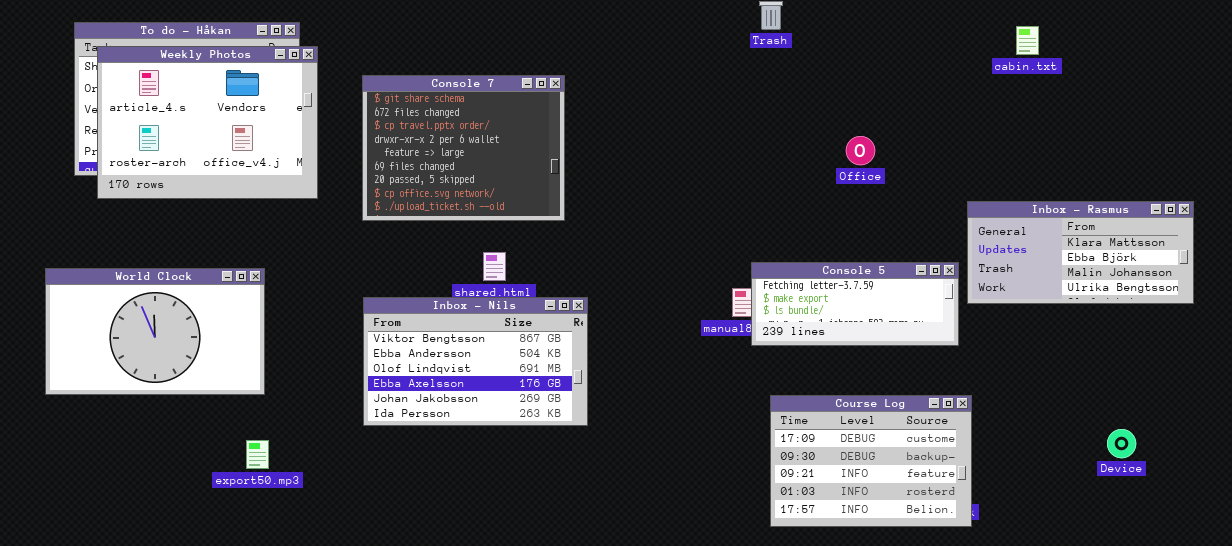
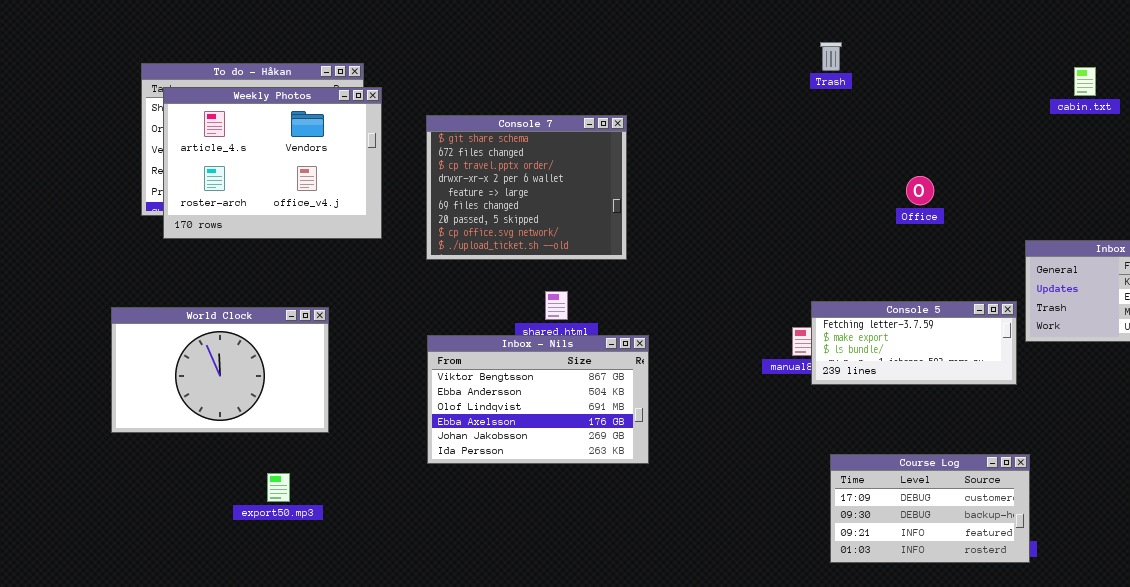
Course Log: [770,395,972,527] -> [830,454,1030,563], resized
export50.mp3: [246,440,269,469] -> [267,473,290,502], moved

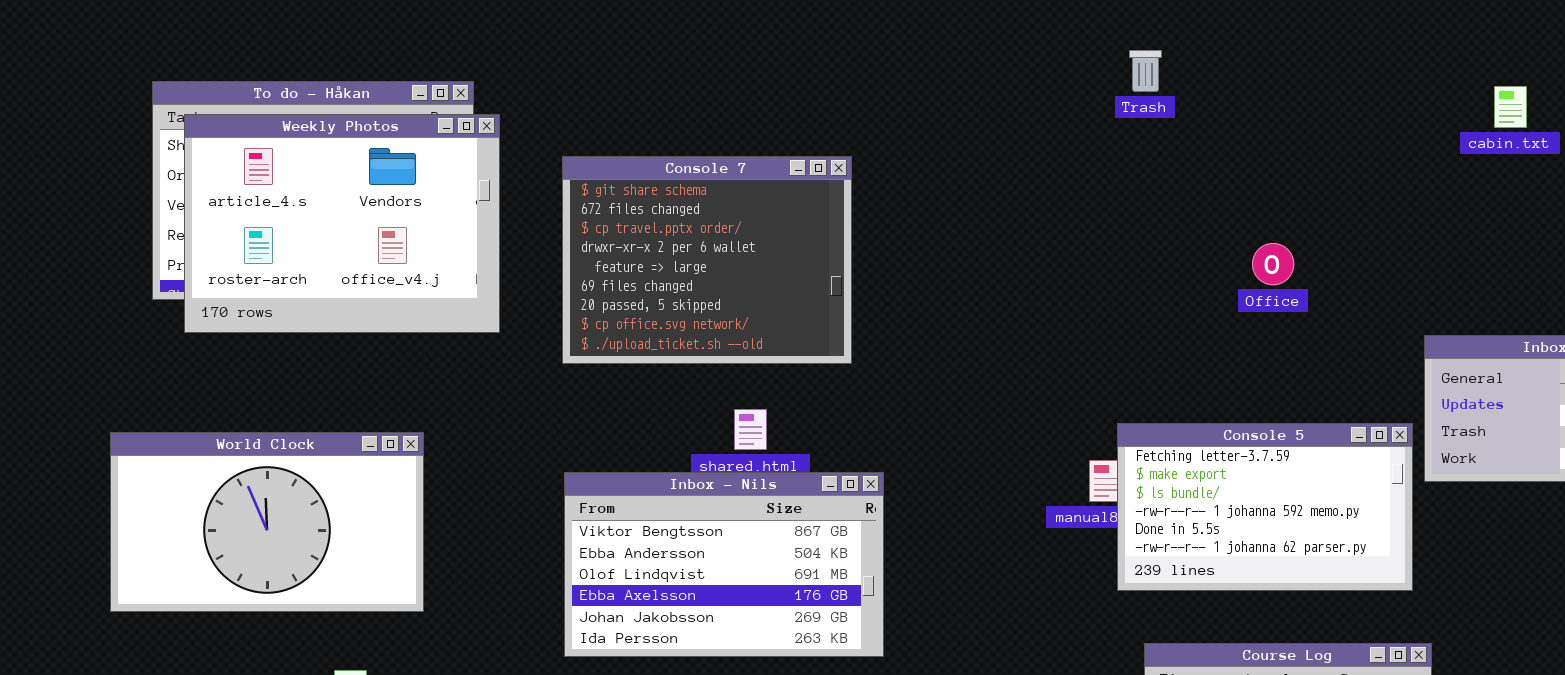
Console 5: [811,301,1017,385] -> [1117,423,1413,591], resized

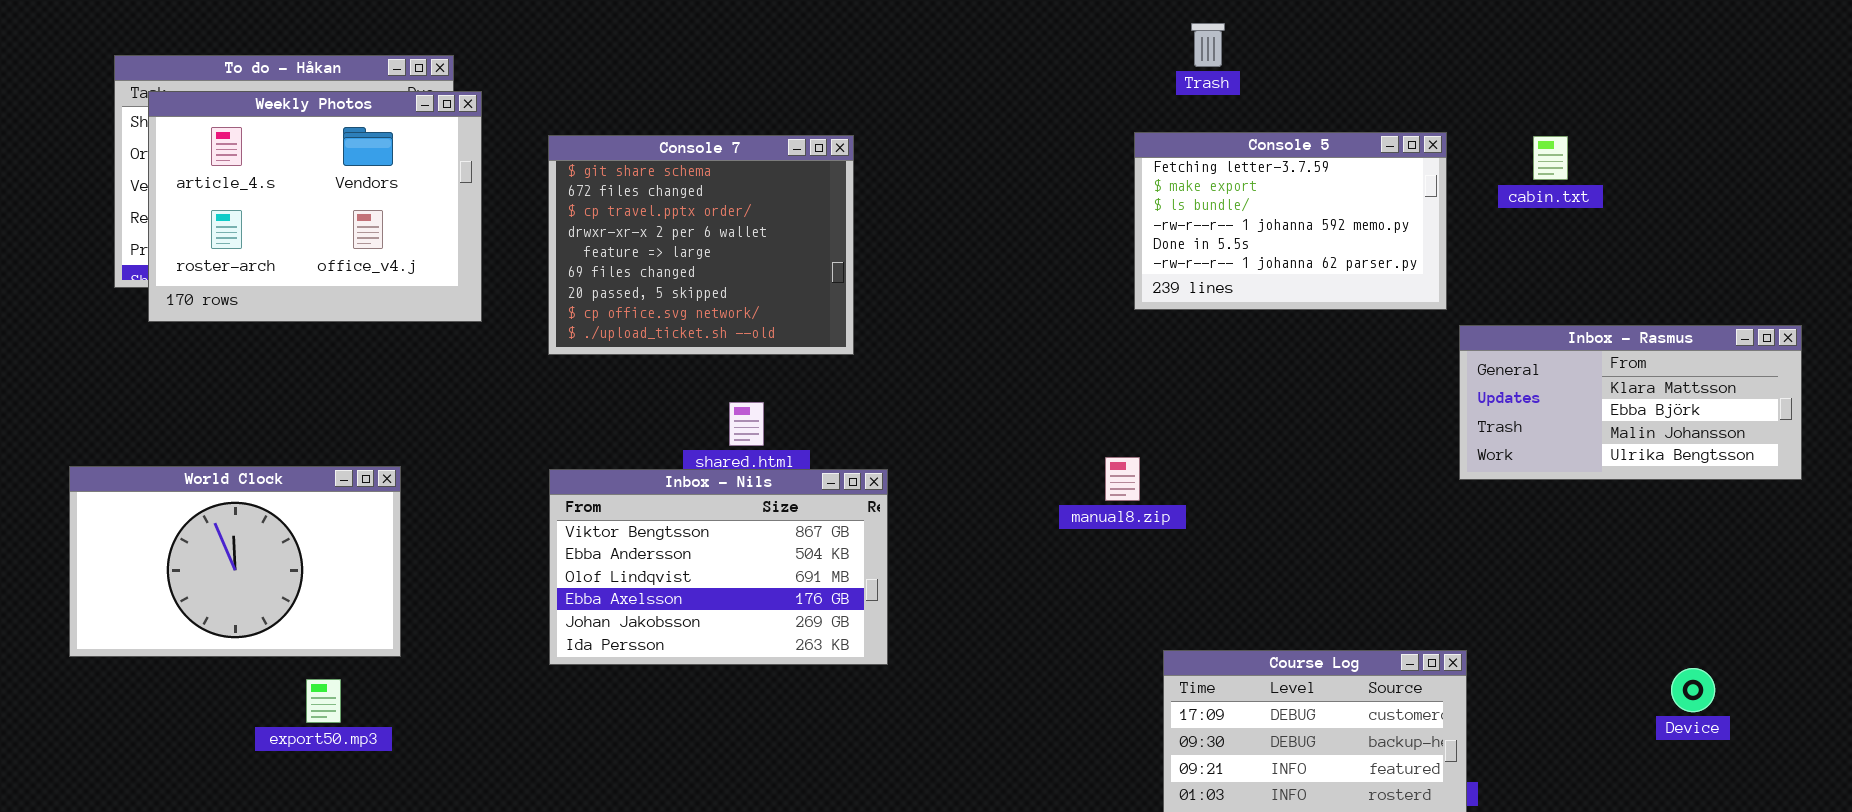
Trash: [1129,50,1162,92] -> [1191,23,1225,67], moved
cabin.txt: [1494,86,1527,128] -> [1533,136,1568,180], moved
Console 5: [1117,423,1413,591] -> [1134,132,1447,310], moved
World Clock: [110,432,424,612] -> [69,466,401,657], moved

